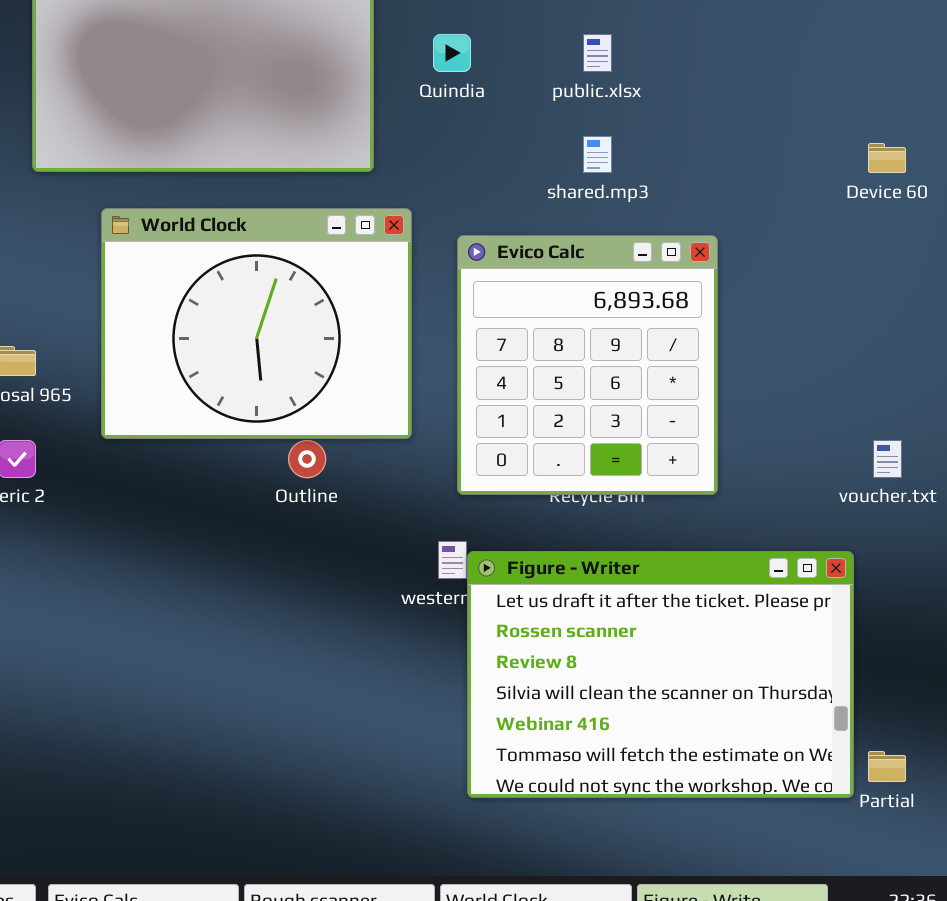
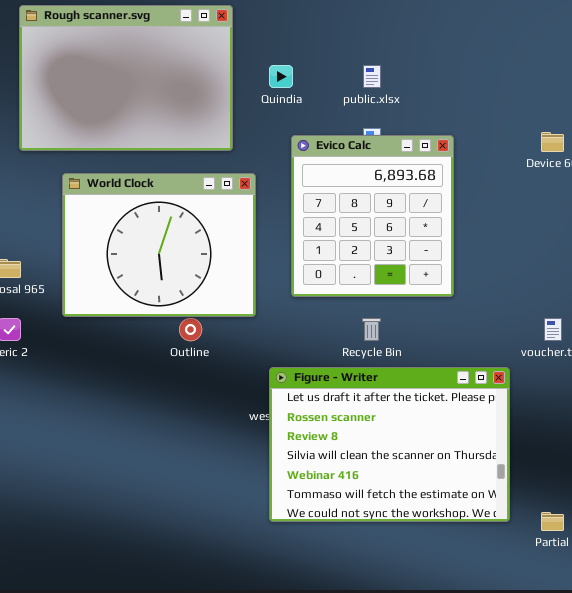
Evico Calc: [457,235,718,495] -> [291,135,454,297], moved
Figure - Writer: [467,551,854,798] -> [269,367,510,522], moved

